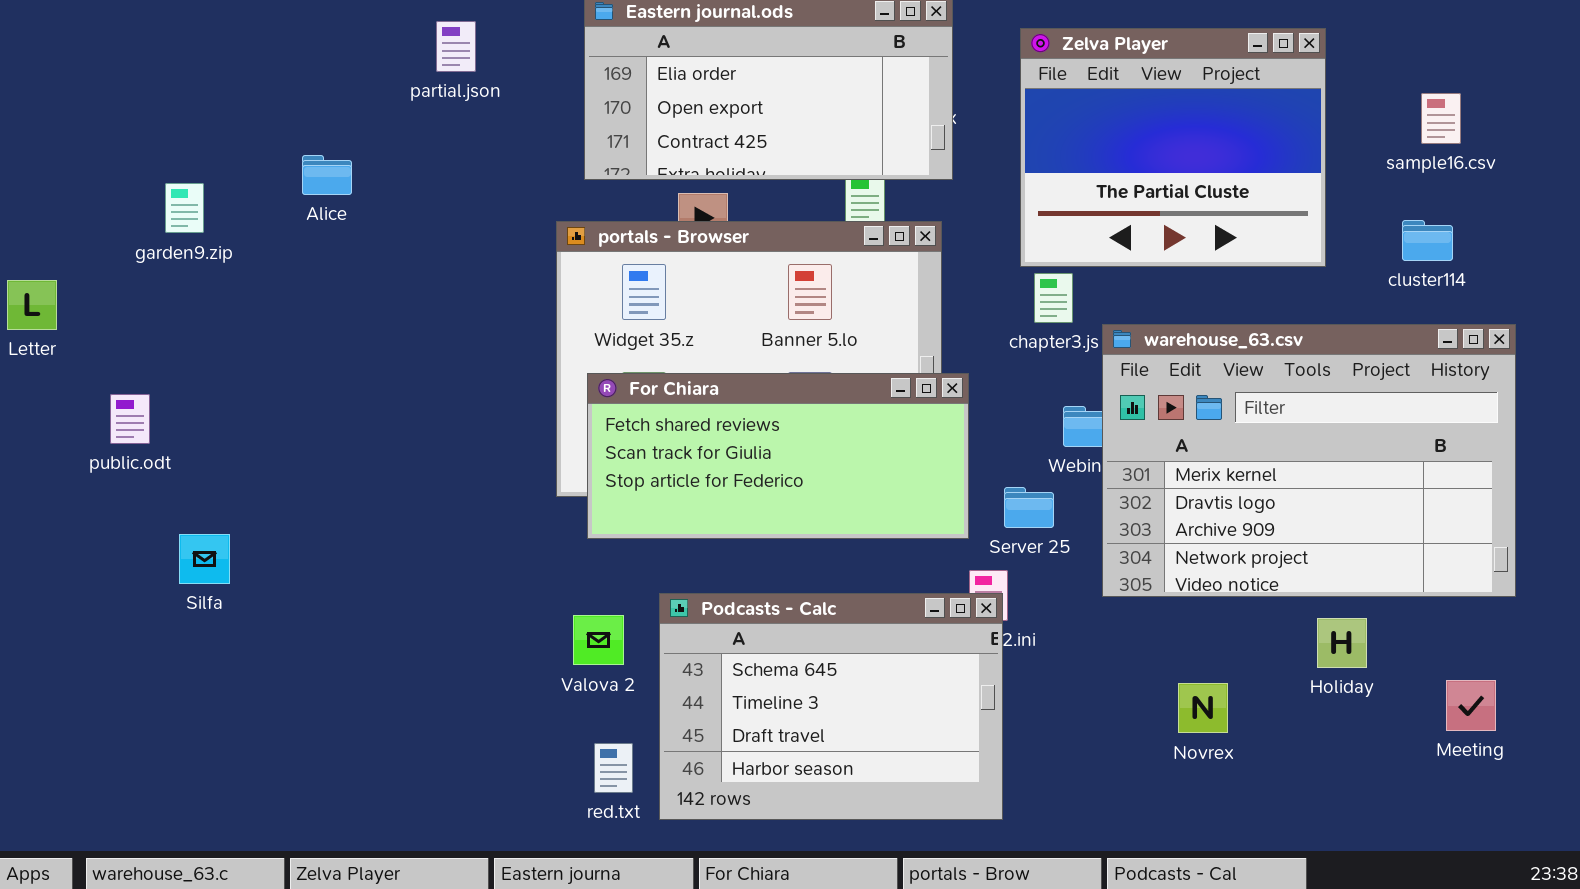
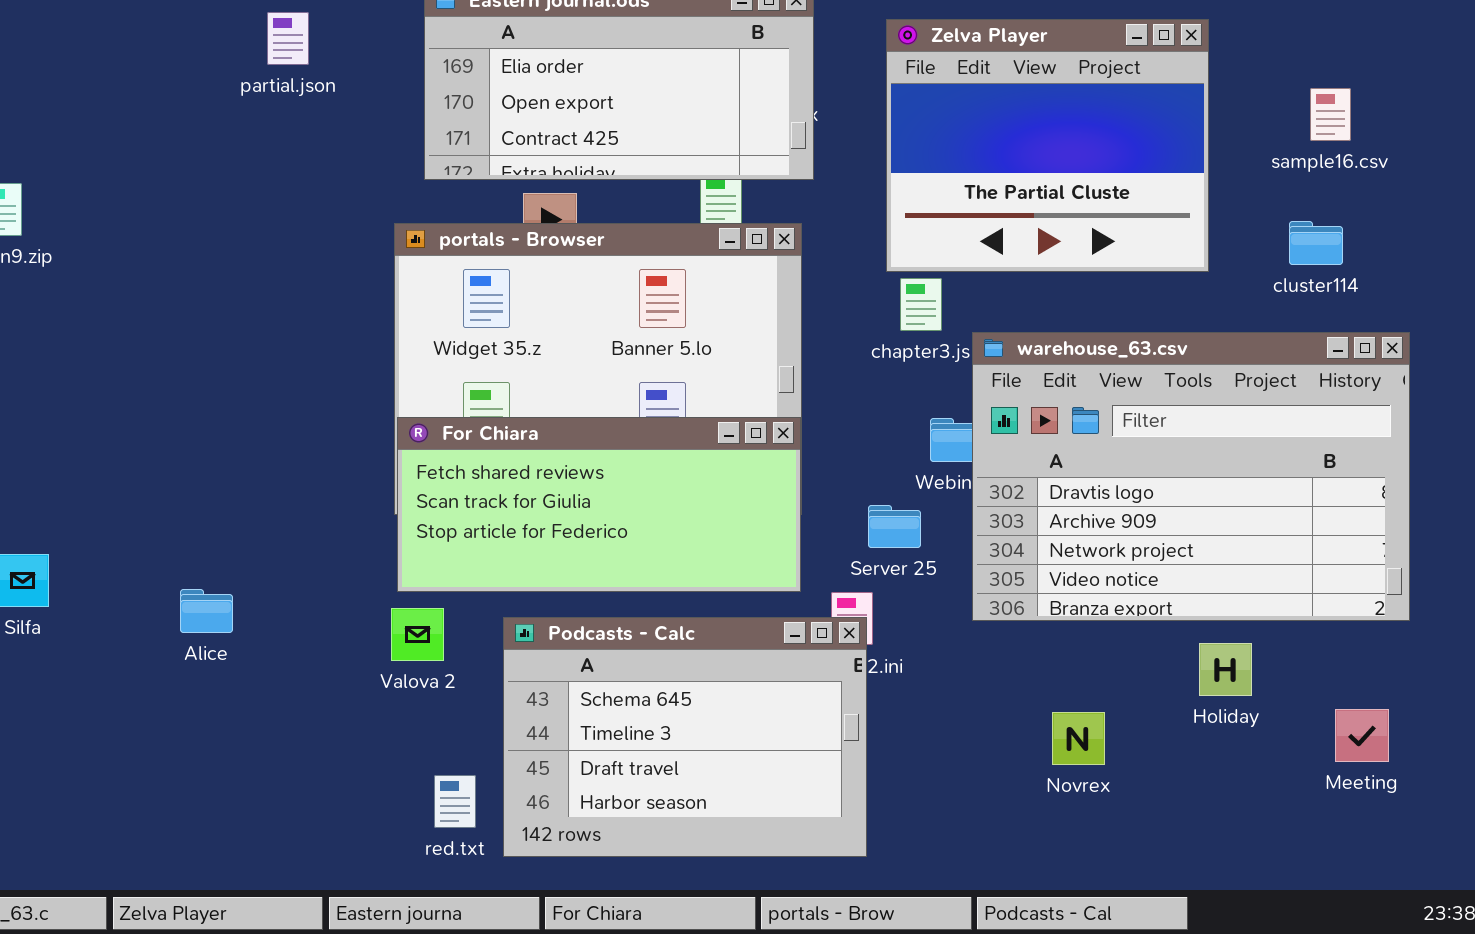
Alice: [302,155,352,195] -> [180,589,233,633], moved
warehouse_63.csv: [1102,324,1516,597] -> [972,332,1410,621], scrolled down 1 row
For Chiara: [587,373,969,539] -> [397,417,801,592], moved
Valova 2: [573,615,624,665] -> [391,608,444,661], moved

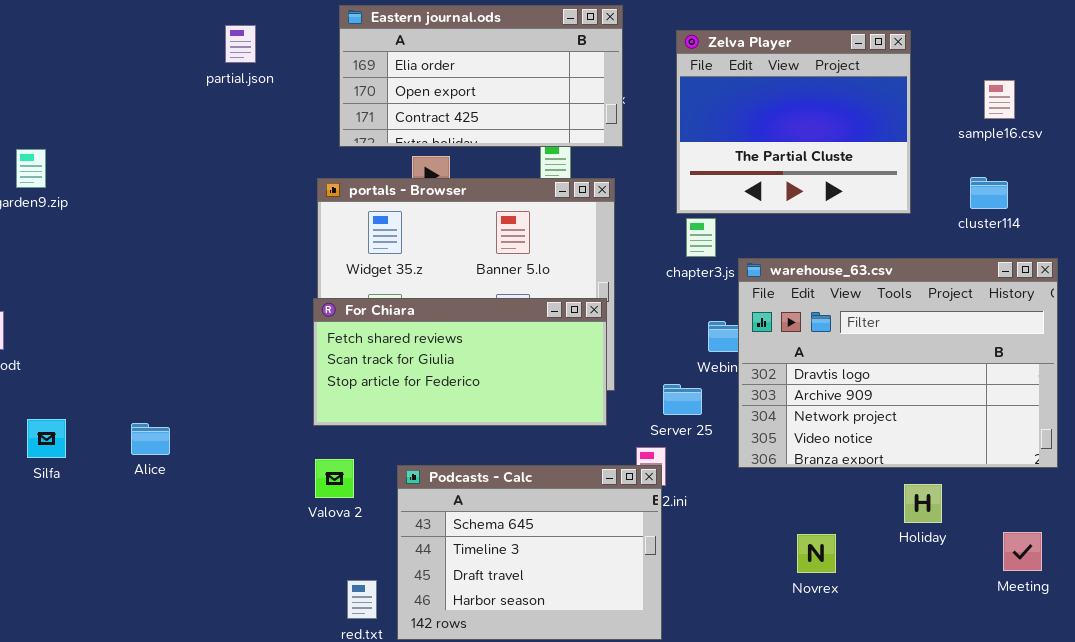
For Chiara: [397,417,801,592] -> [313,298,607,426], moved
Alice: [180,589,233,633] -> [131,423,170,455], moved

